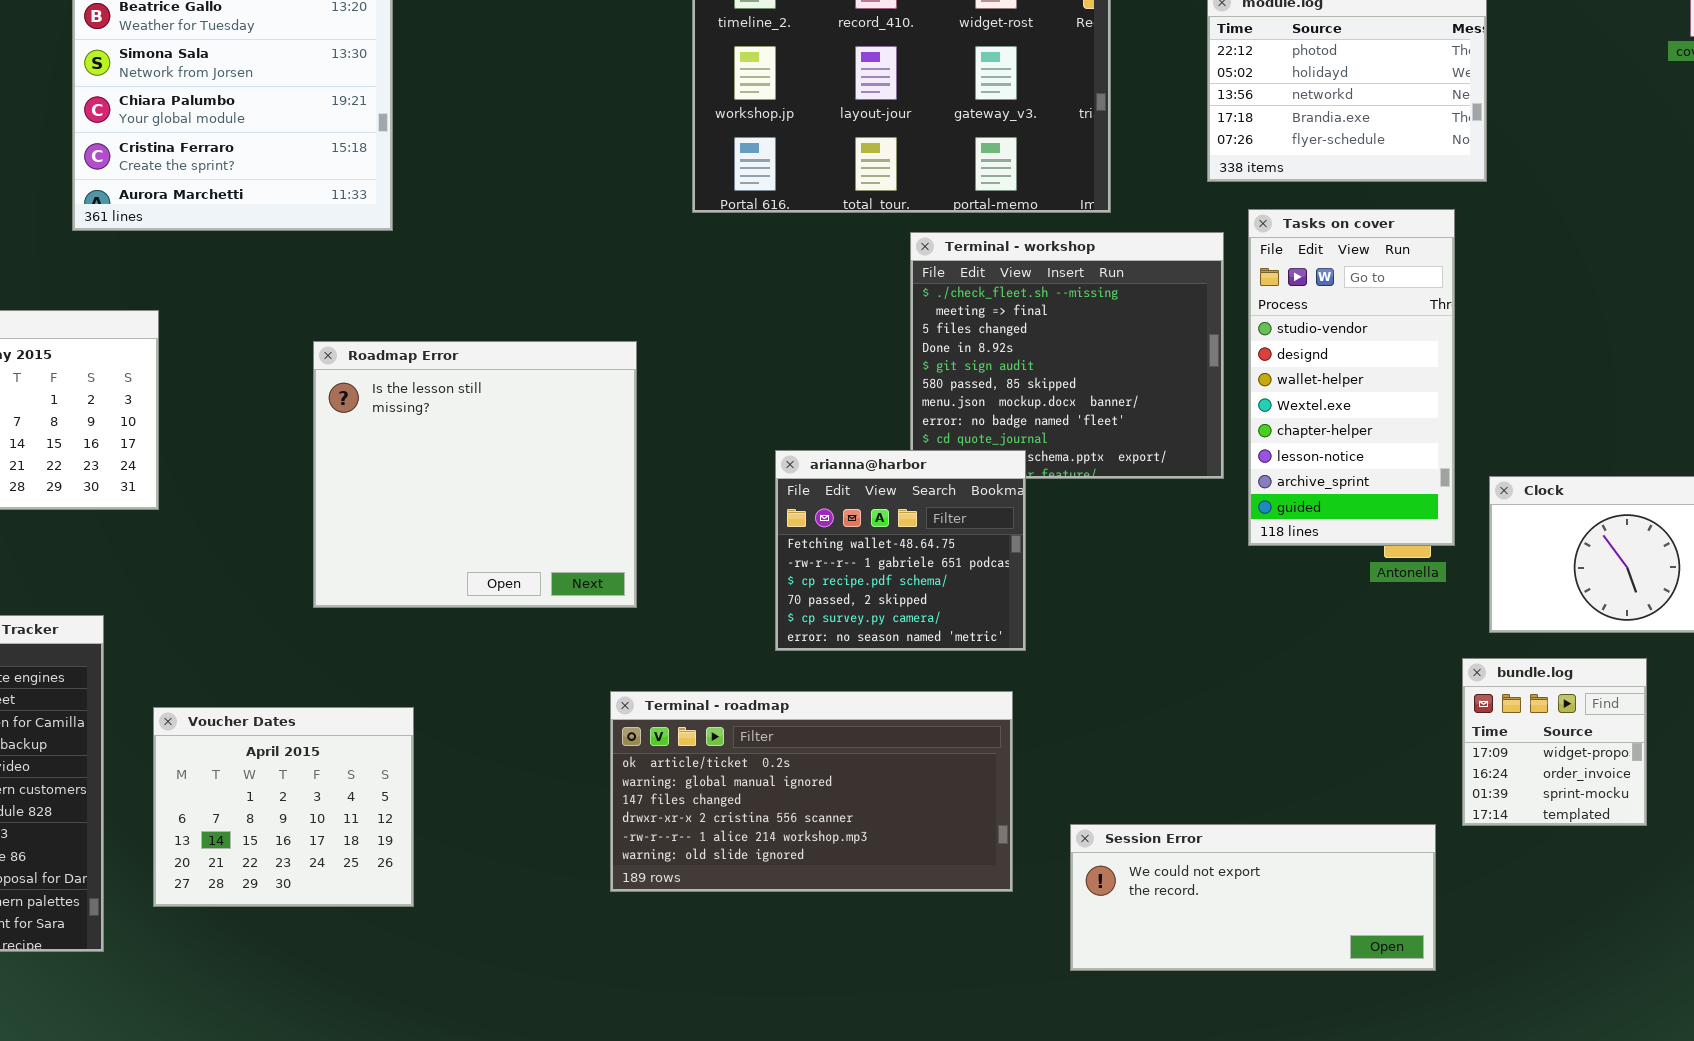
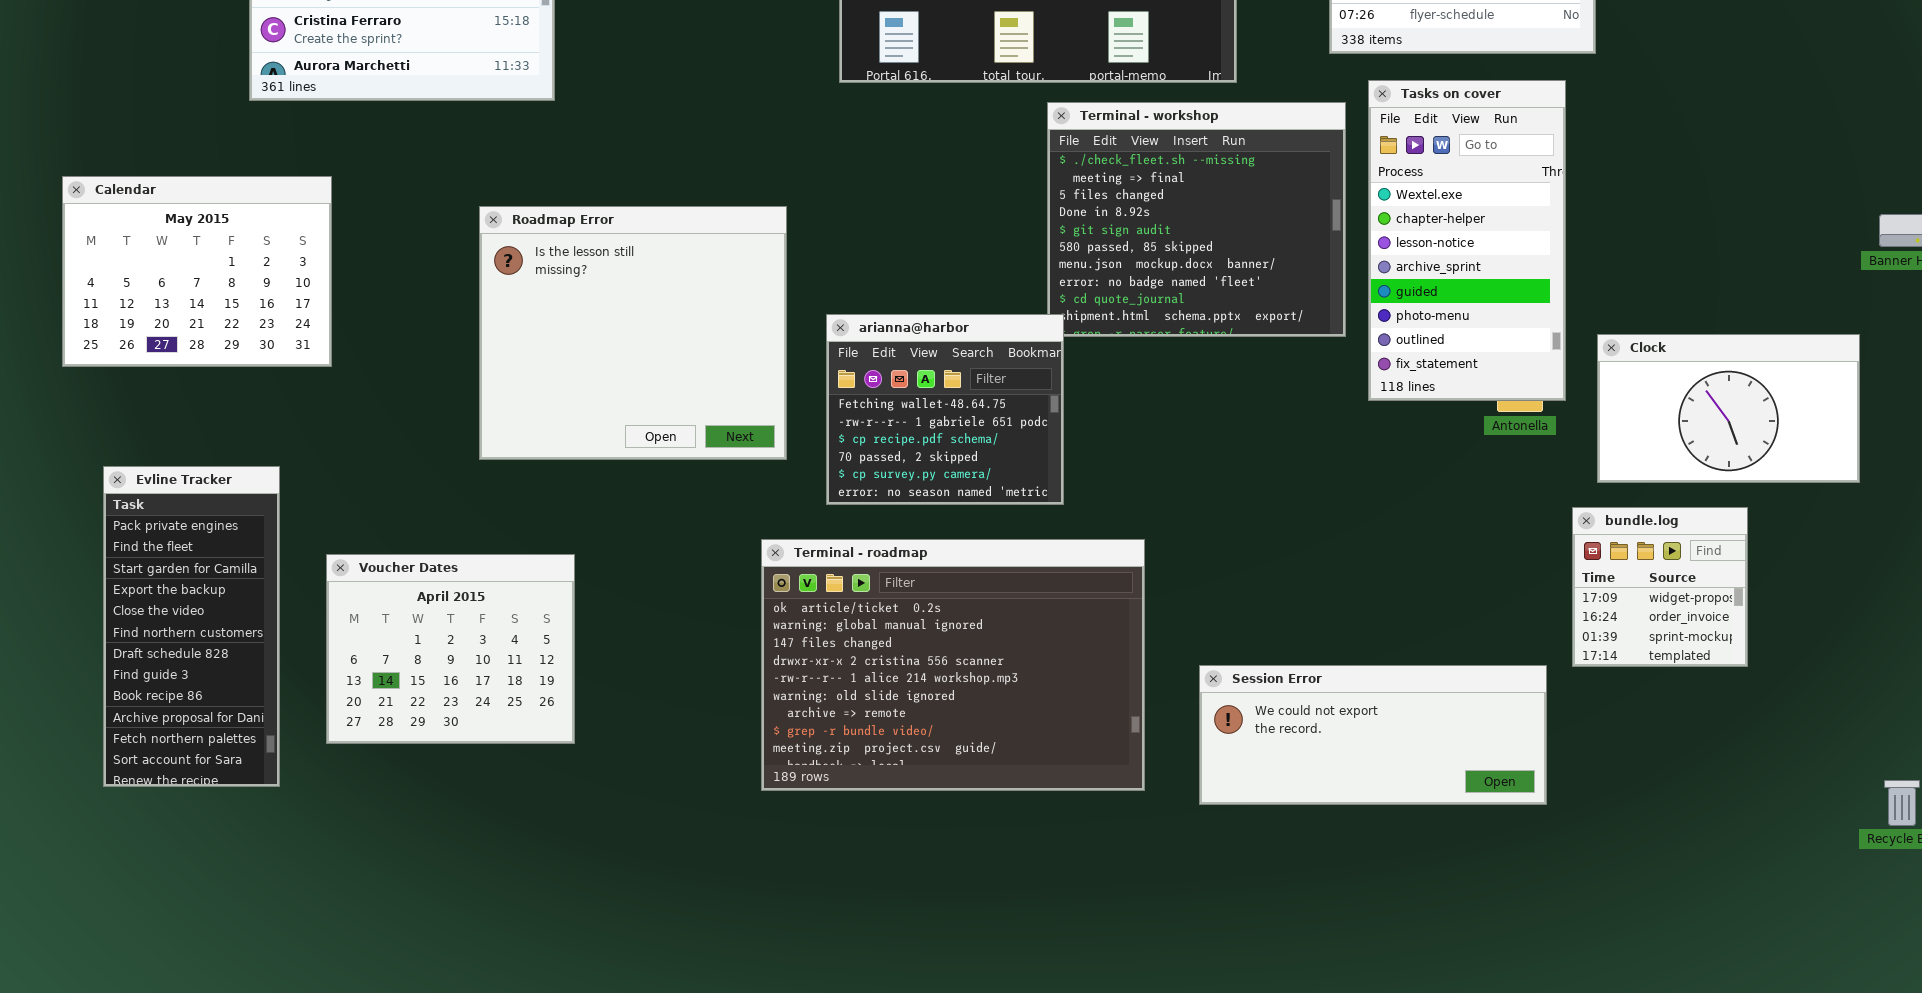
Tasks on cover: [1248,209,1455,546] -> [1368,80,1566,401], scrolled down 3 rows
arianna@harbor: [775,450,1026,651] -> [826,314,1064,505], moved
Terminal - roadmap: [610,691,1013,892] -> [761,539,1145,791], resized

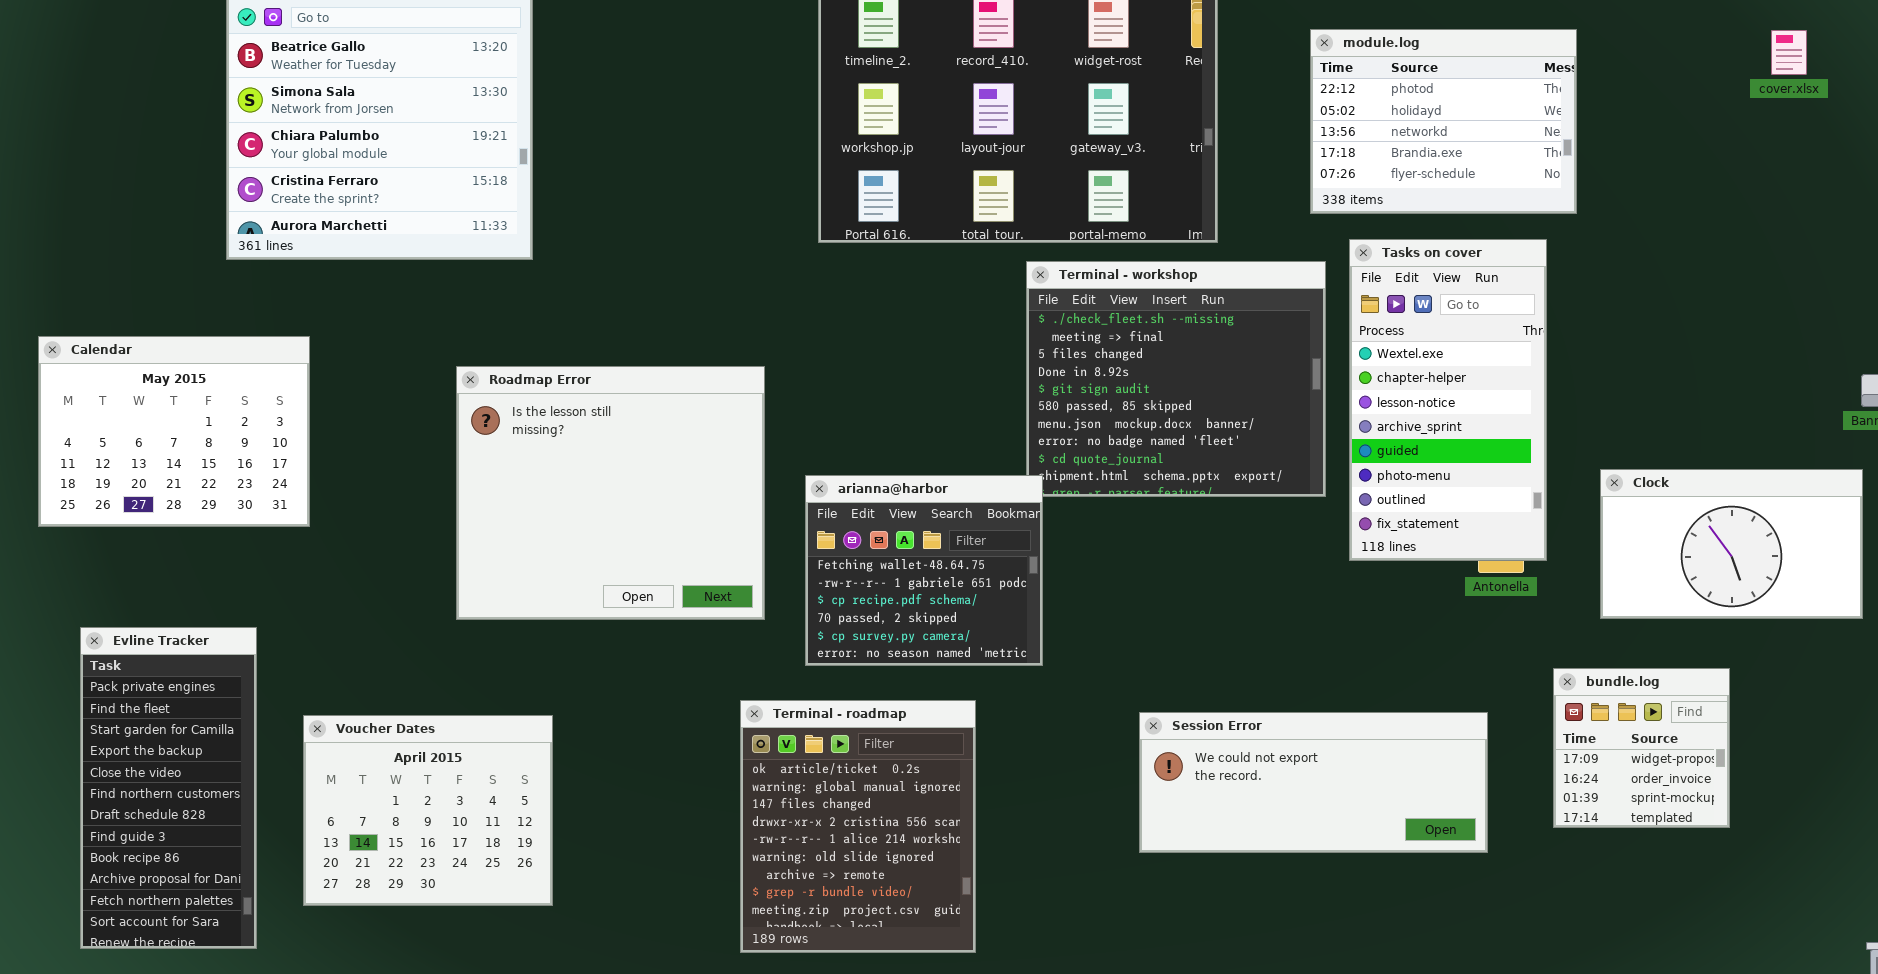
Clock: [1597,334,1860,483] -> [1600,469,1863,619], moved
Terminal - roadmap: [761,539,1145,791] -> [740,700,976,953], resized
Session Error: [1199,665,1547,805] -> [1139,712,1488,853], moved

